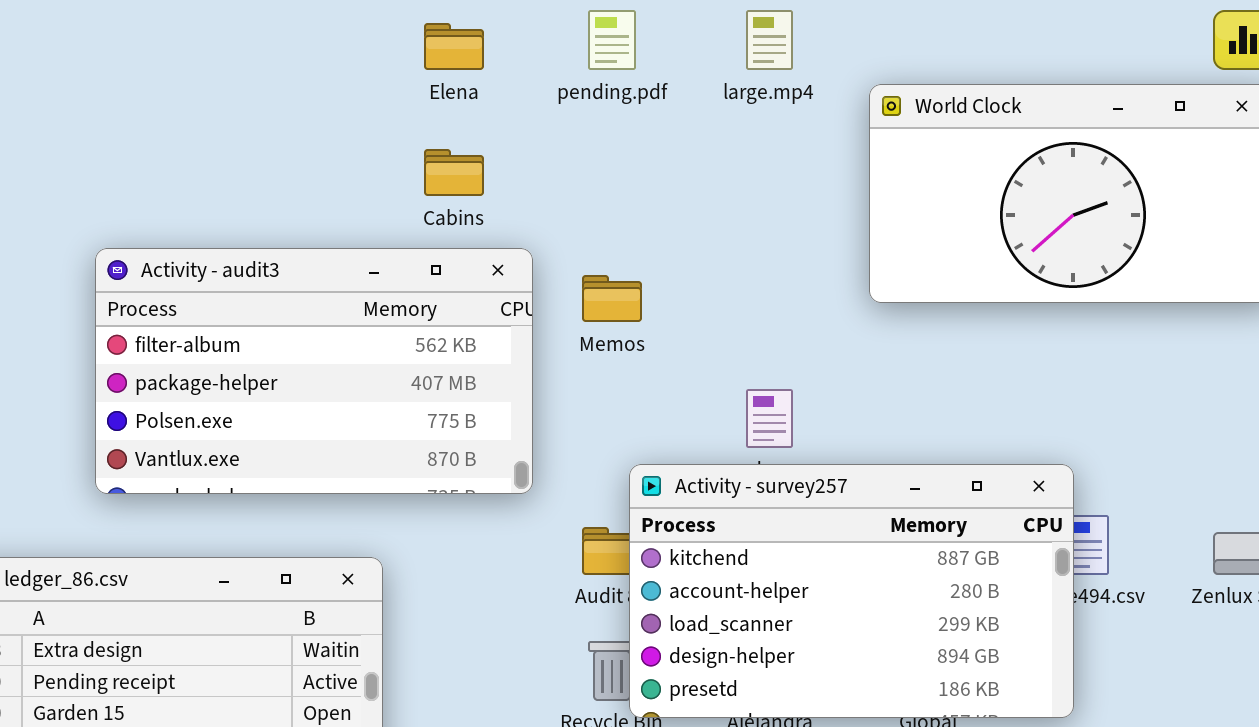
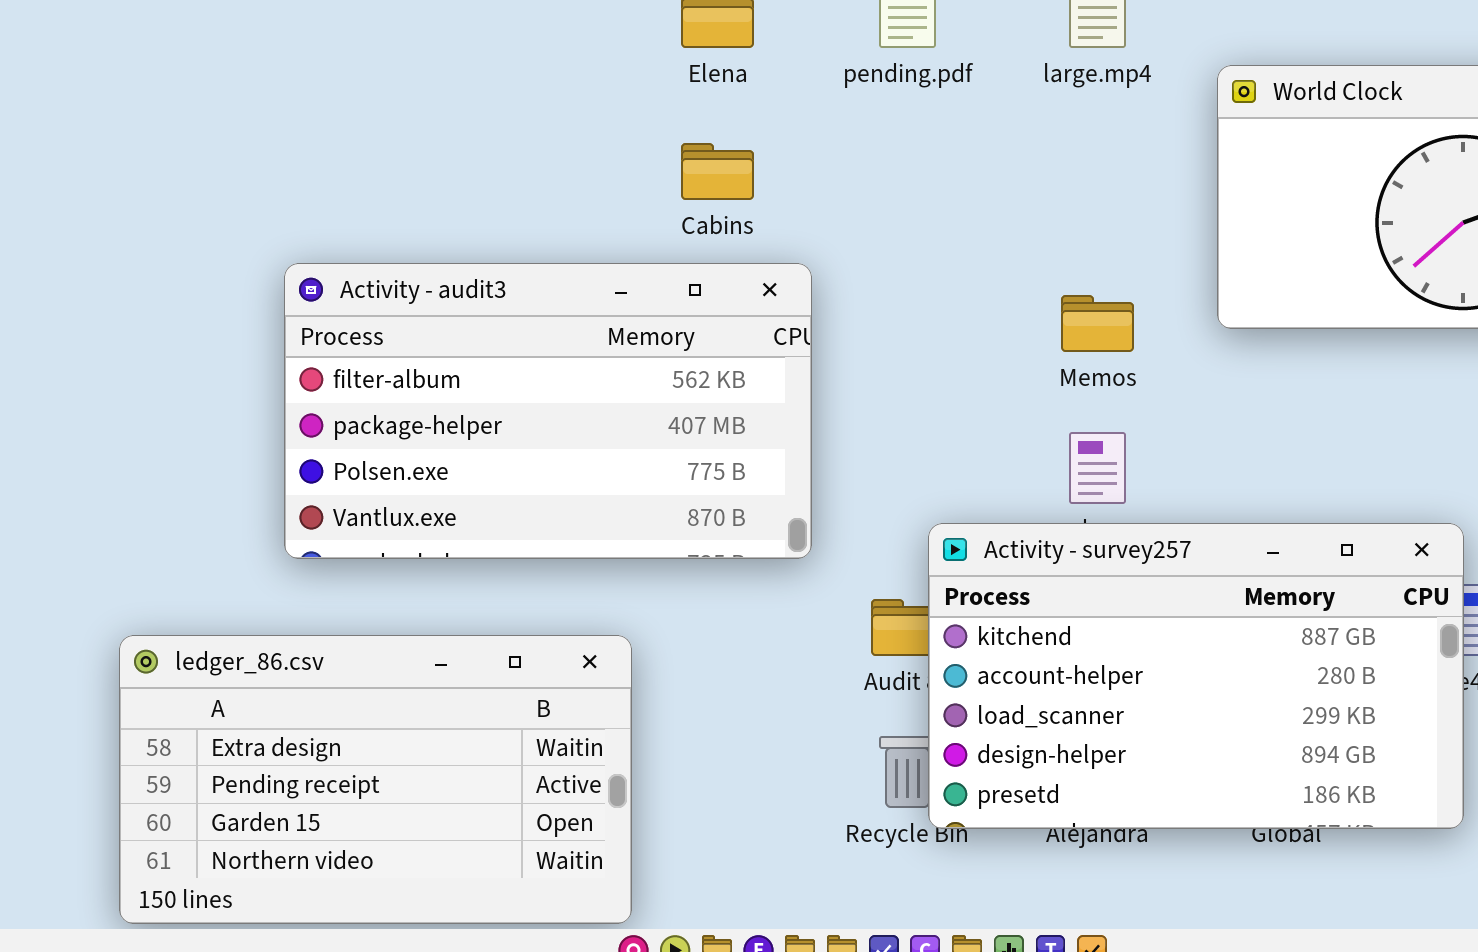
Memos: [582,275,642,322] -> [1061,295,1134,352], moved

